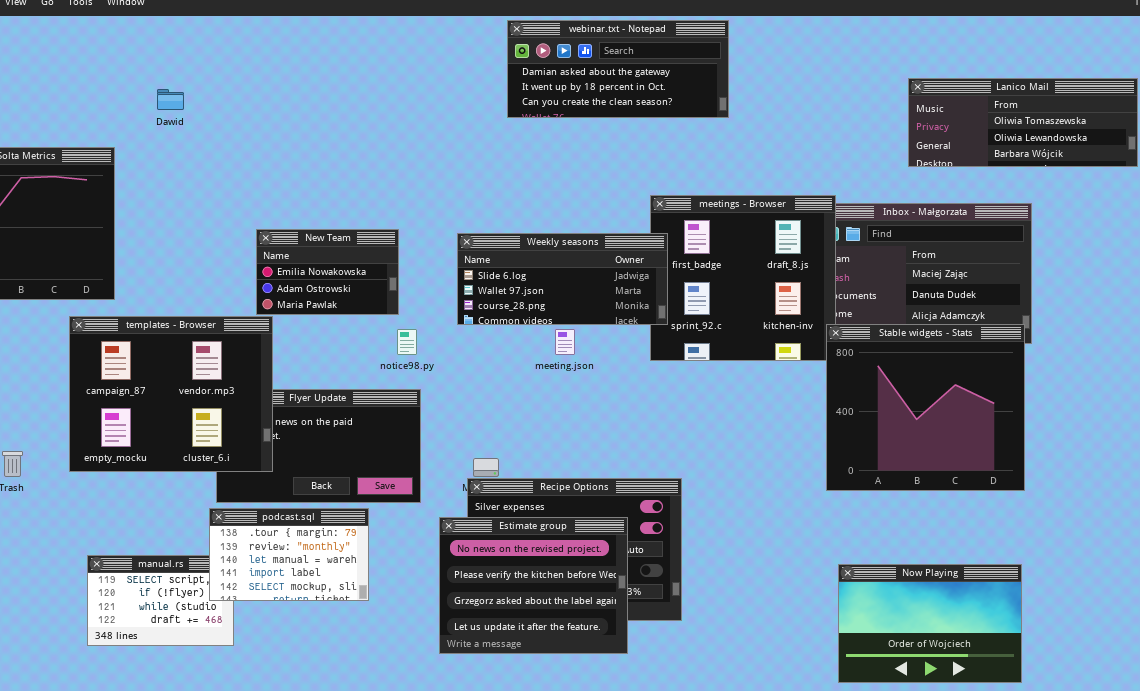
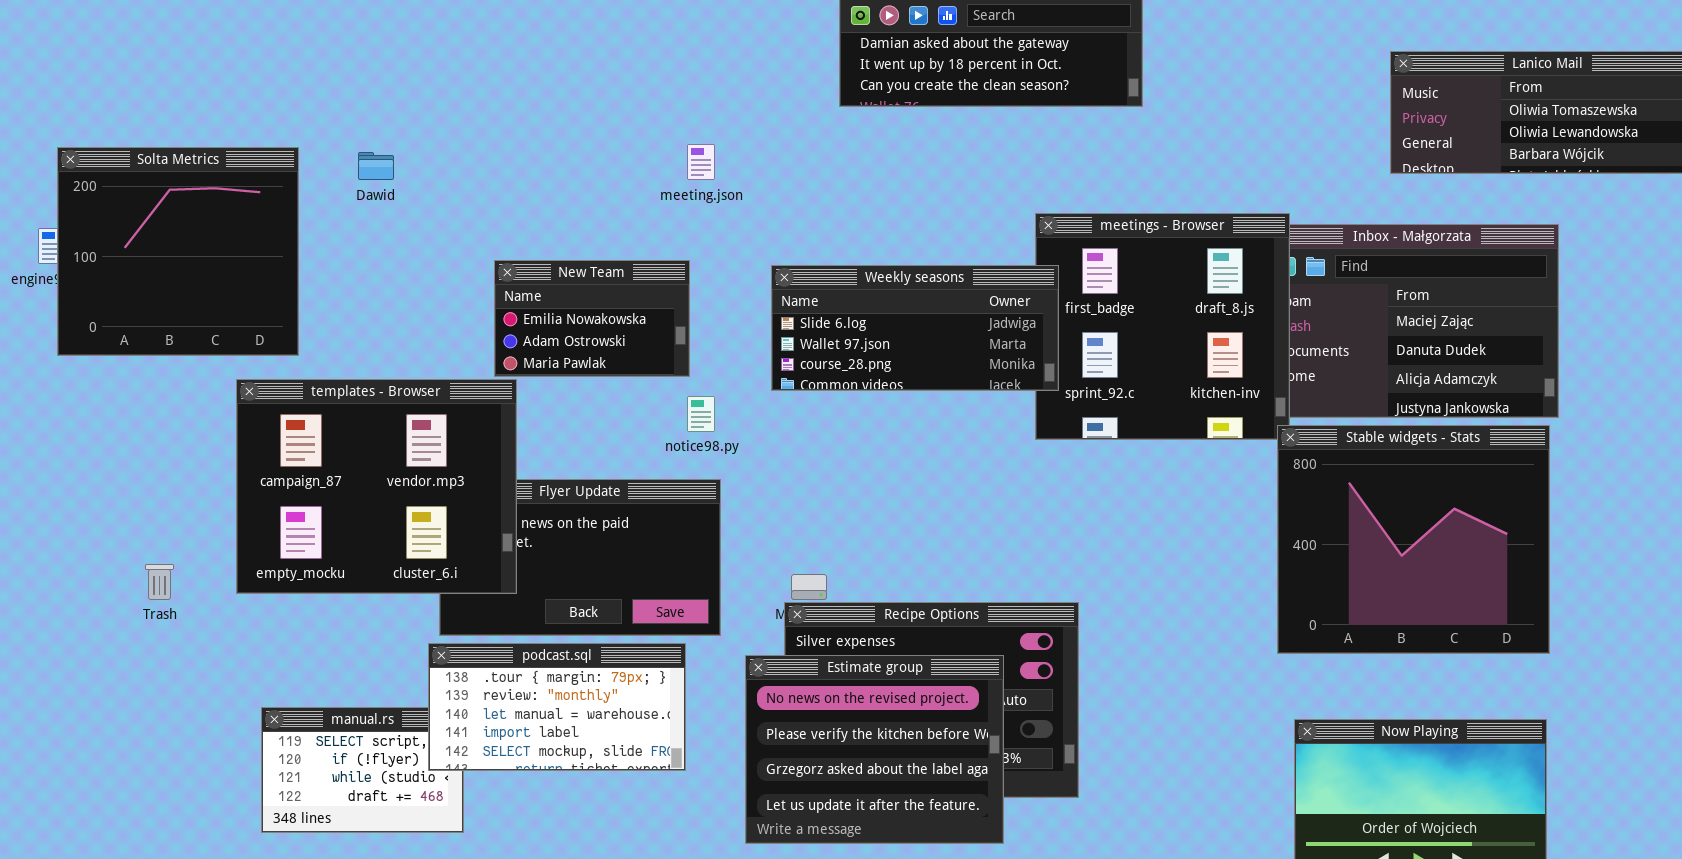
Dawid: [157,89,184,110] -> [358,152,394,180], moved
Stable widgets - Stats: [826,324,1025,491] -> [1277,425,1550,654], moved
meeting.json: [555,329,575,355] -> [687,144,715,180], moved
podcast.sql: [209,508,369,601] -> [428,643,686,771], resized

